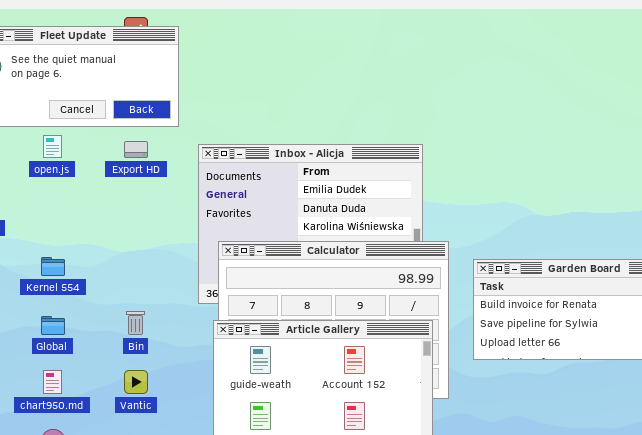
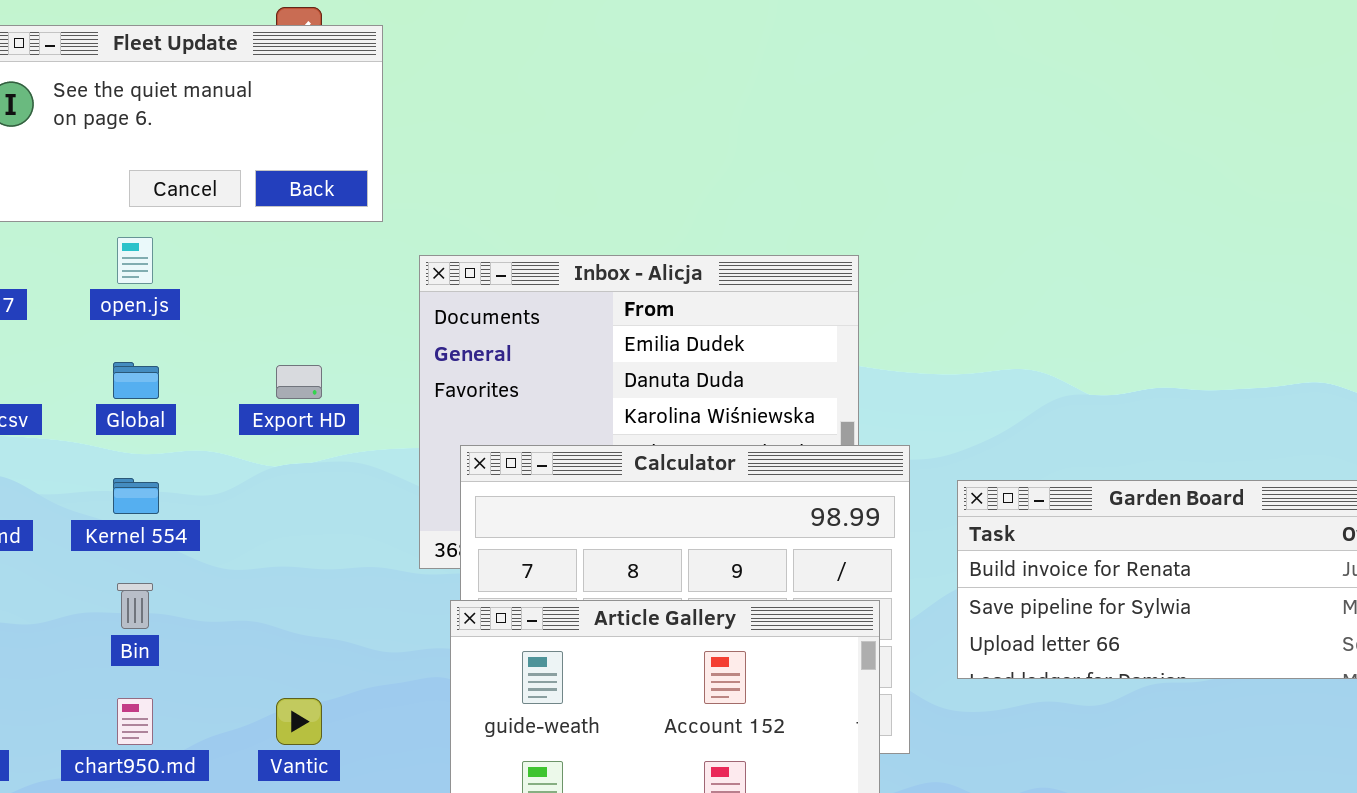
Export HD: [124,141,148,158] -> [276,365,322,399], moved
Bin: [126,311,145,335] -> [117,583,153,629], moved
Global: [41,316,65,335] -> [113,362,159,399], moved

